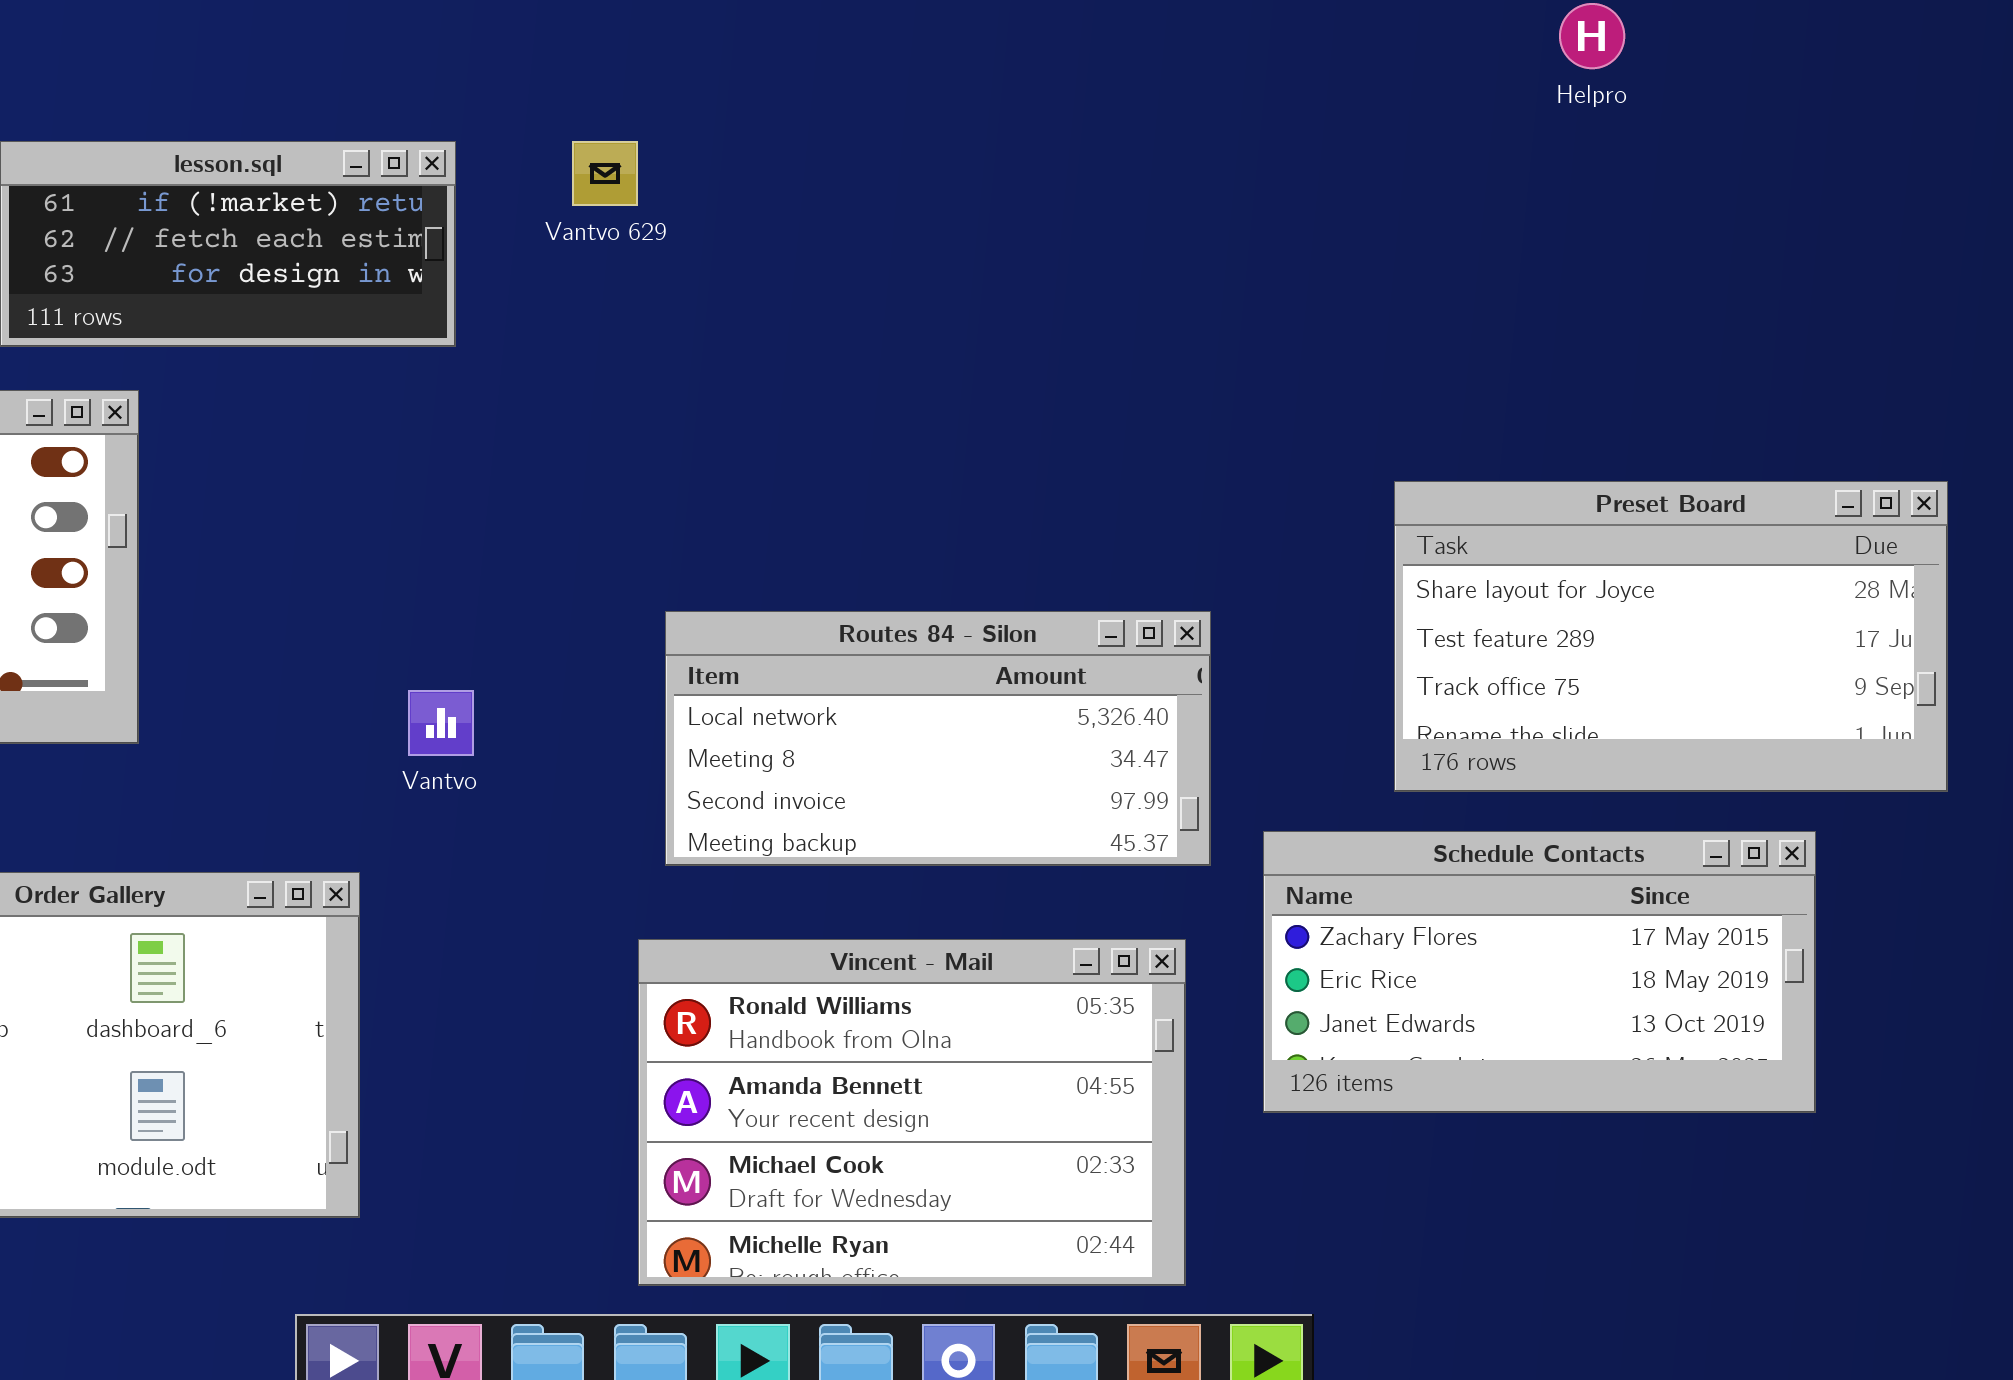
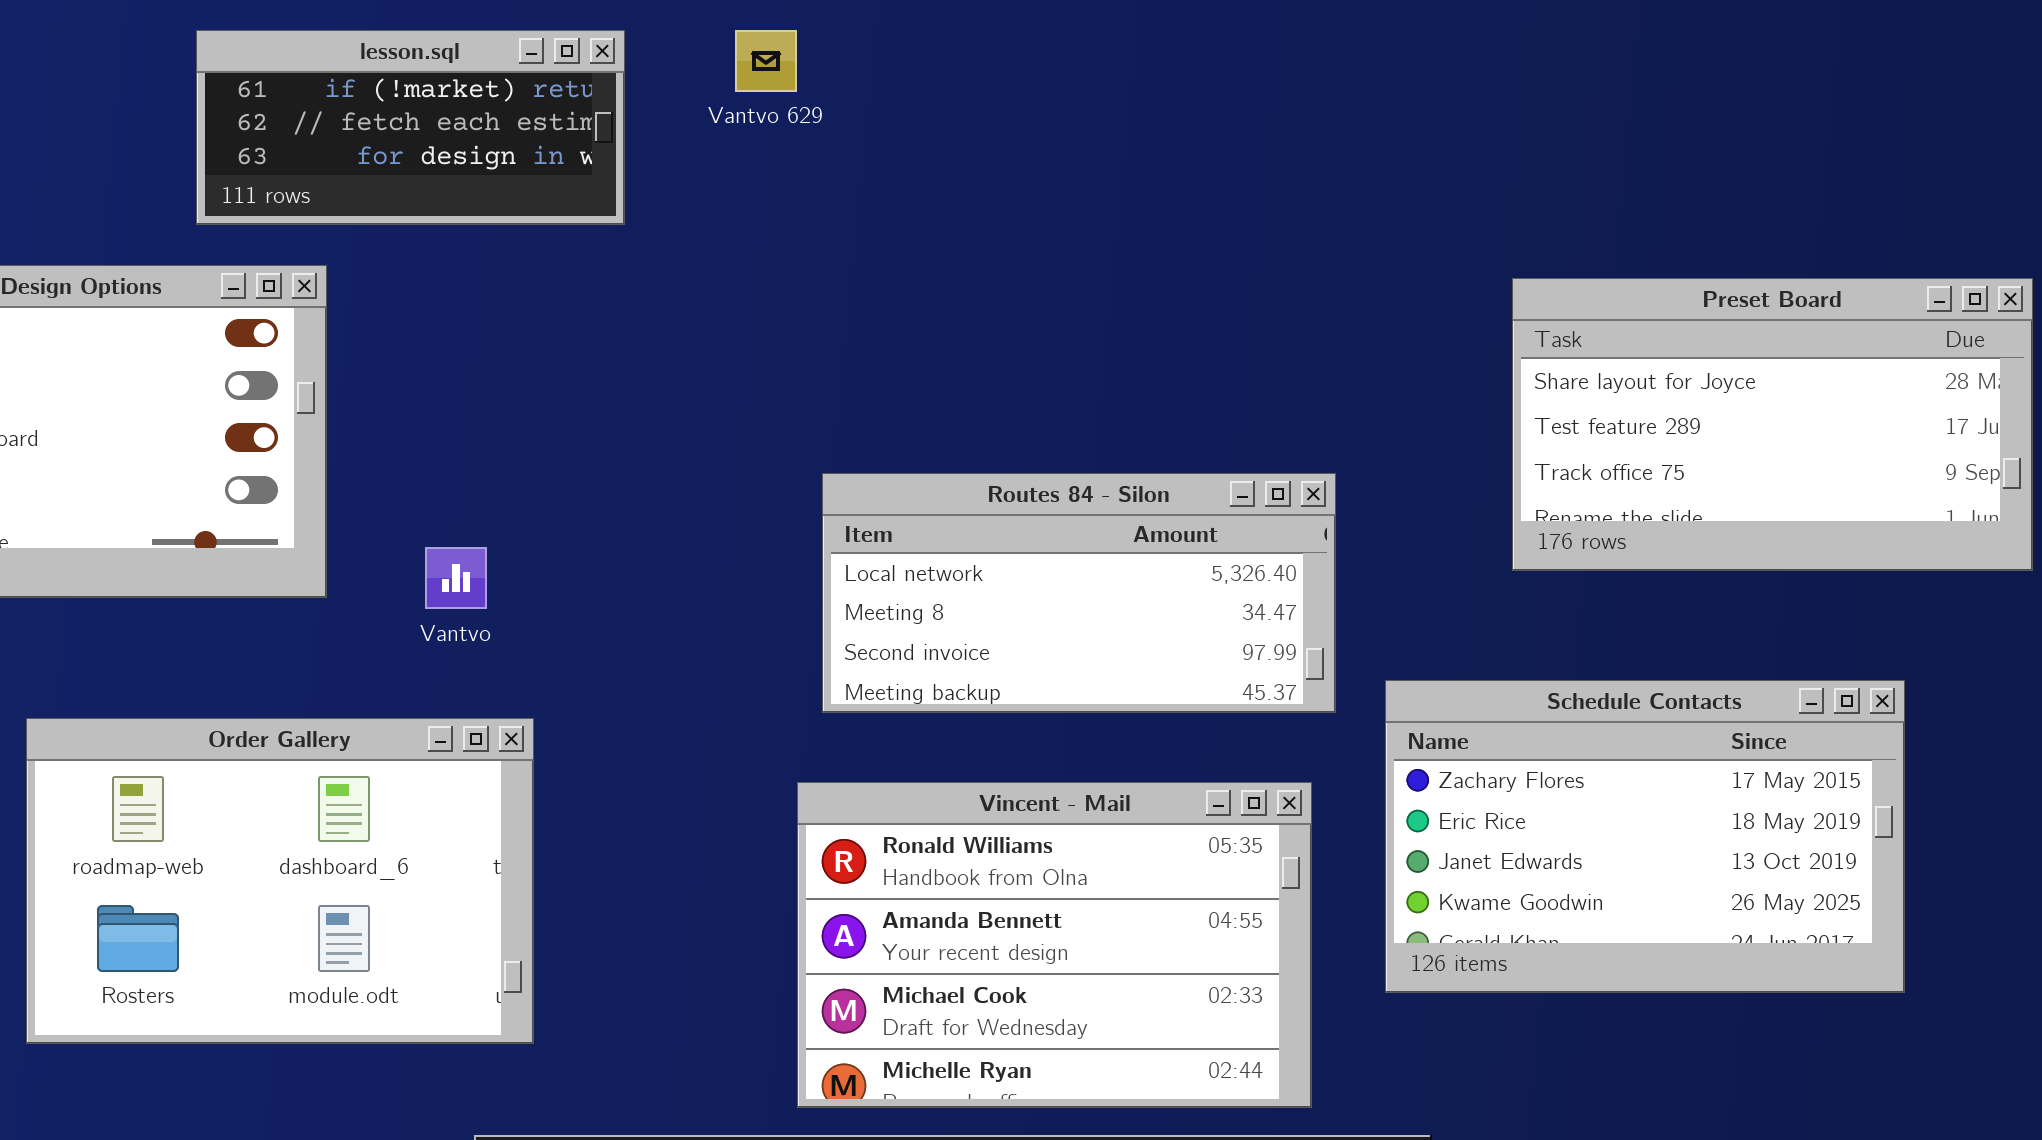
Preset Board: [1394,481,1948,792] -> [1512,278,2033,571], moved
Vantvo: [408,690,474,756] -> [425,547,487,609], moved
Schedule Contacts: [1263,831,1816,1113] -> [1385,680,1905,993], resized

